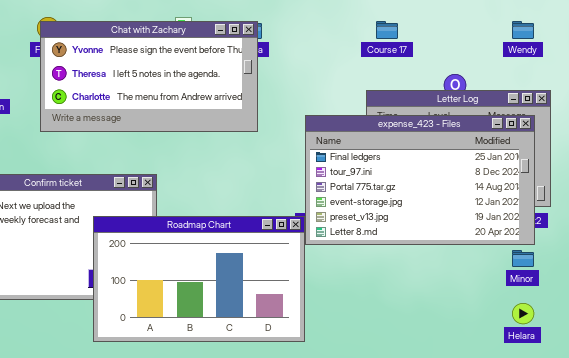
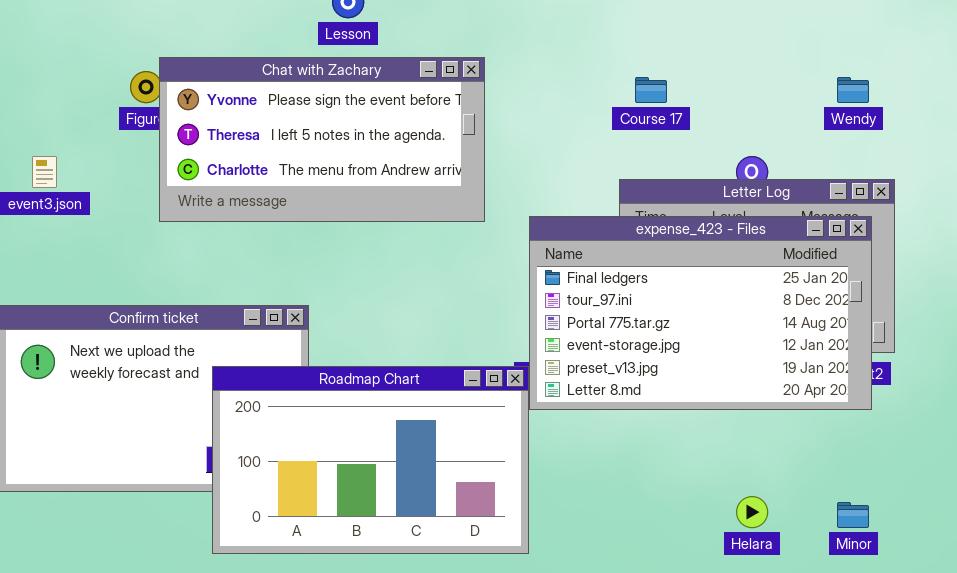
Chat with Zachary: [40,21,258,132] -> [159,57,485,222], moved
Minor: [512,250,534,267] -> [837,502,869,528], moved
Helara: [512,303,534,324] -> [736,496,768,528], moved

